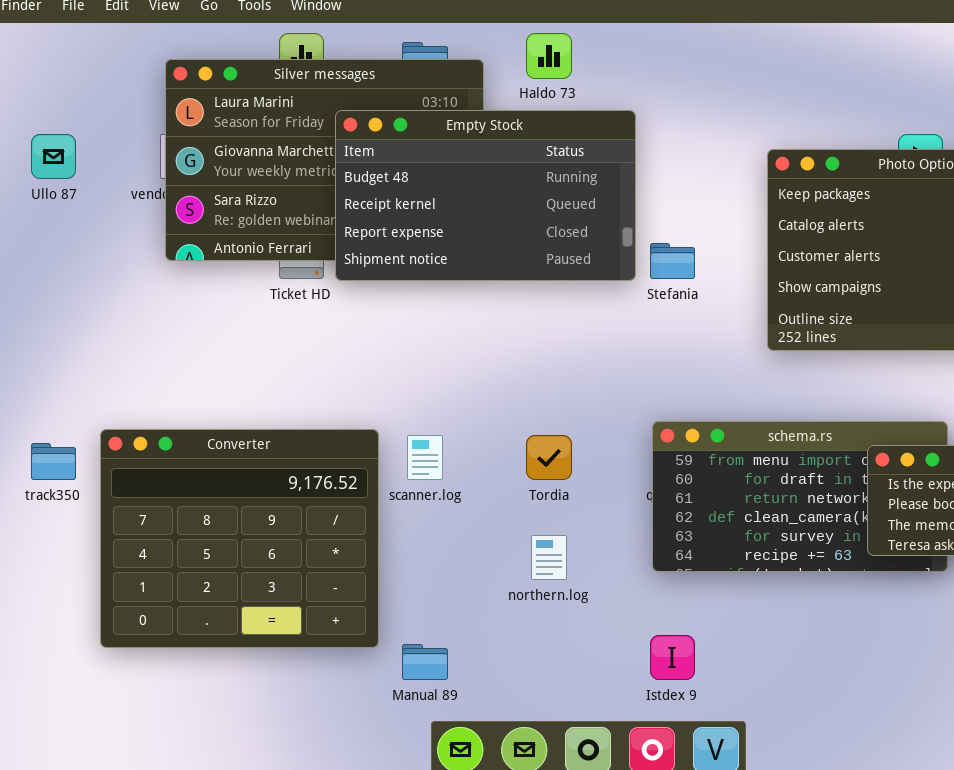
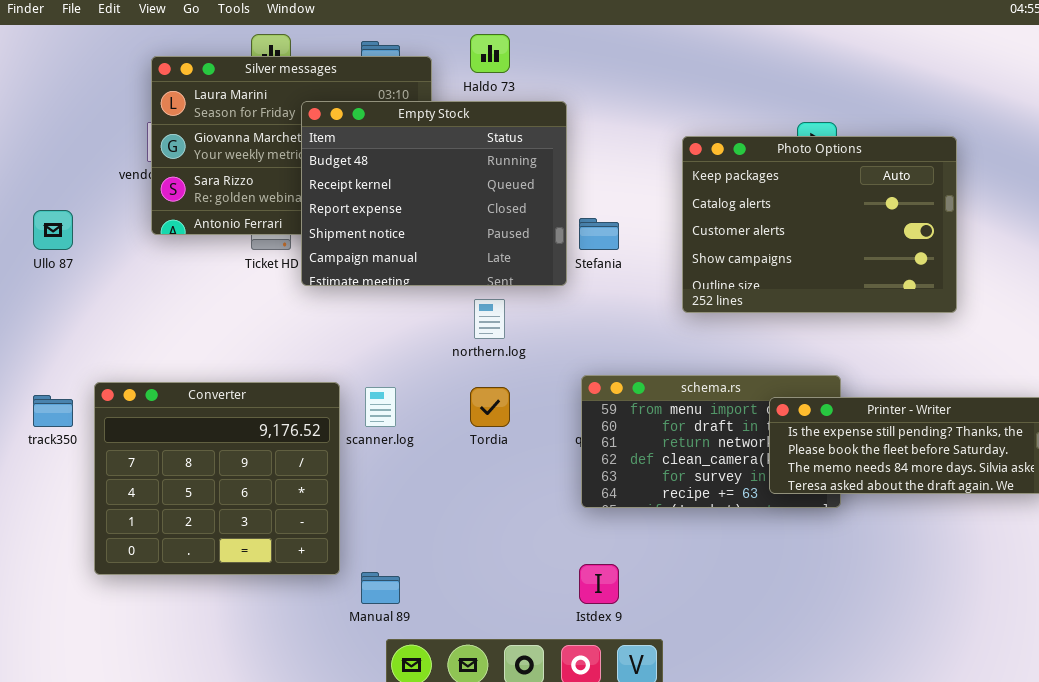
Empty Stock: [335,110,636,281] -> [301,101,567,286], resized
Ullo 87: [31,134,76,179] -> [33,210,73,250], moved
northern.log: [531,535,567,580] -> [474,299,505,339], moved

